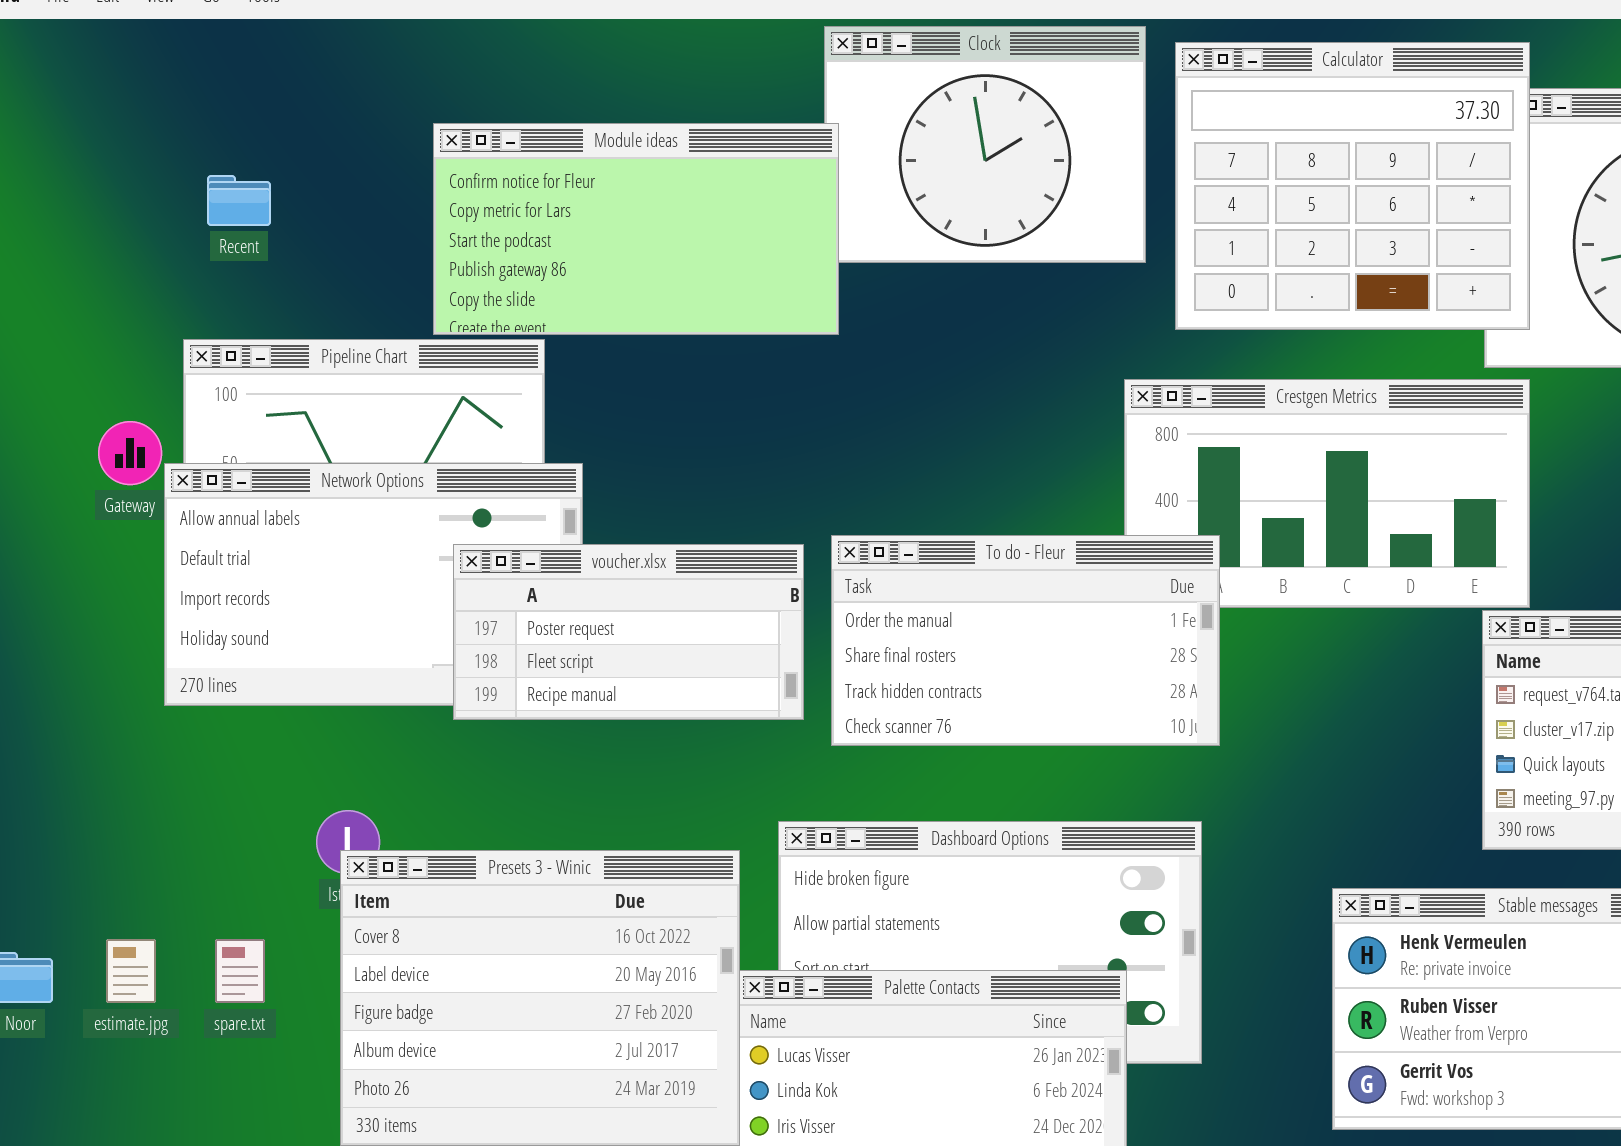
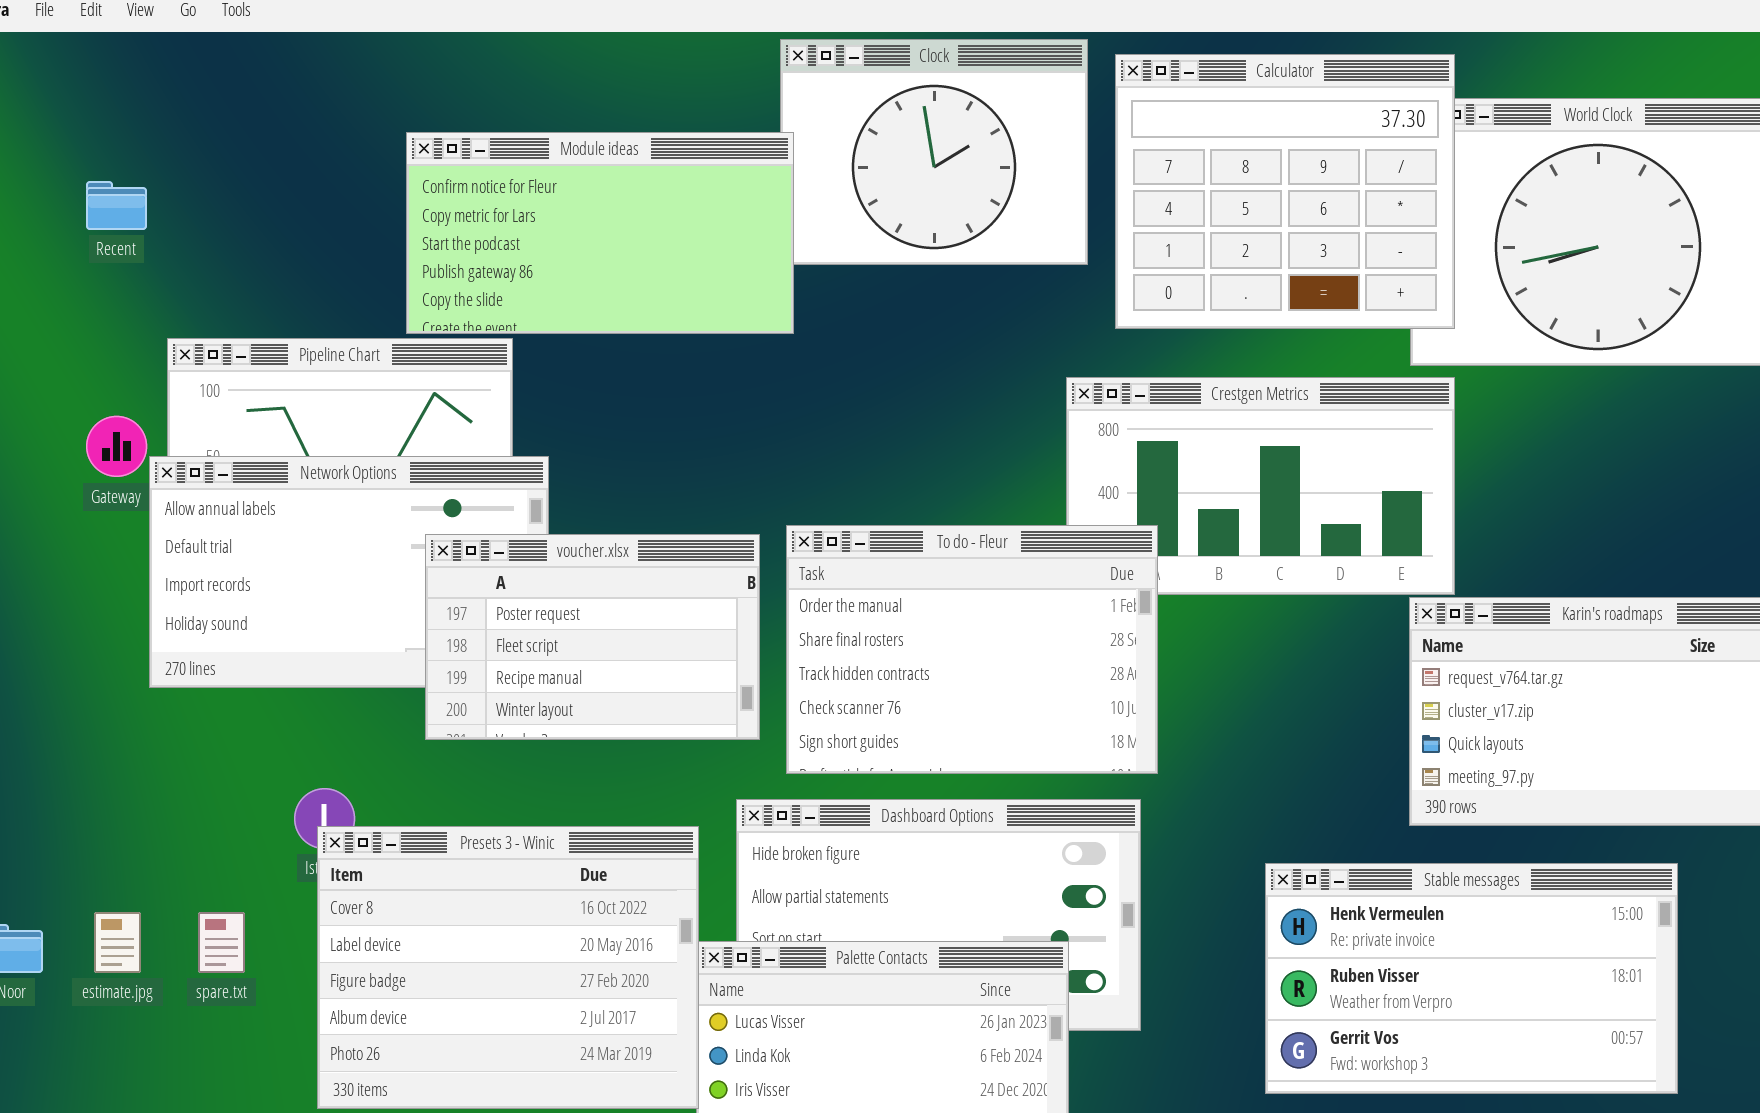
Recent: [207,175,271,226] -> [86,181,147,230], moved
To do - Fleur: [831,535,1220,746] -> [786,525,1158,774], resized
voucher.xlsx: [453,544,804,720] -> [425,534,760,740], resized

